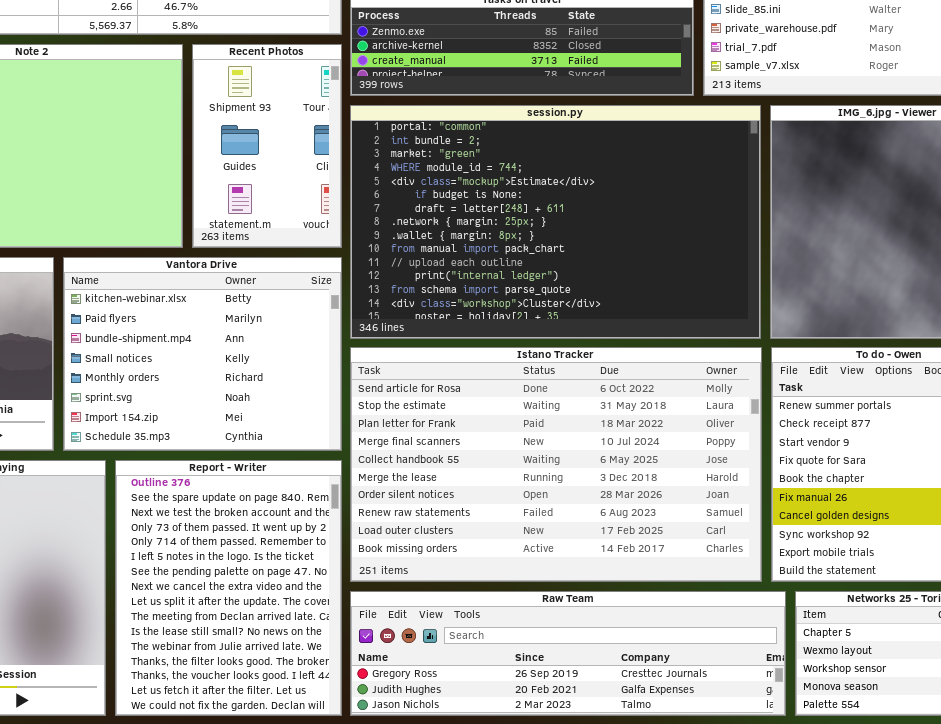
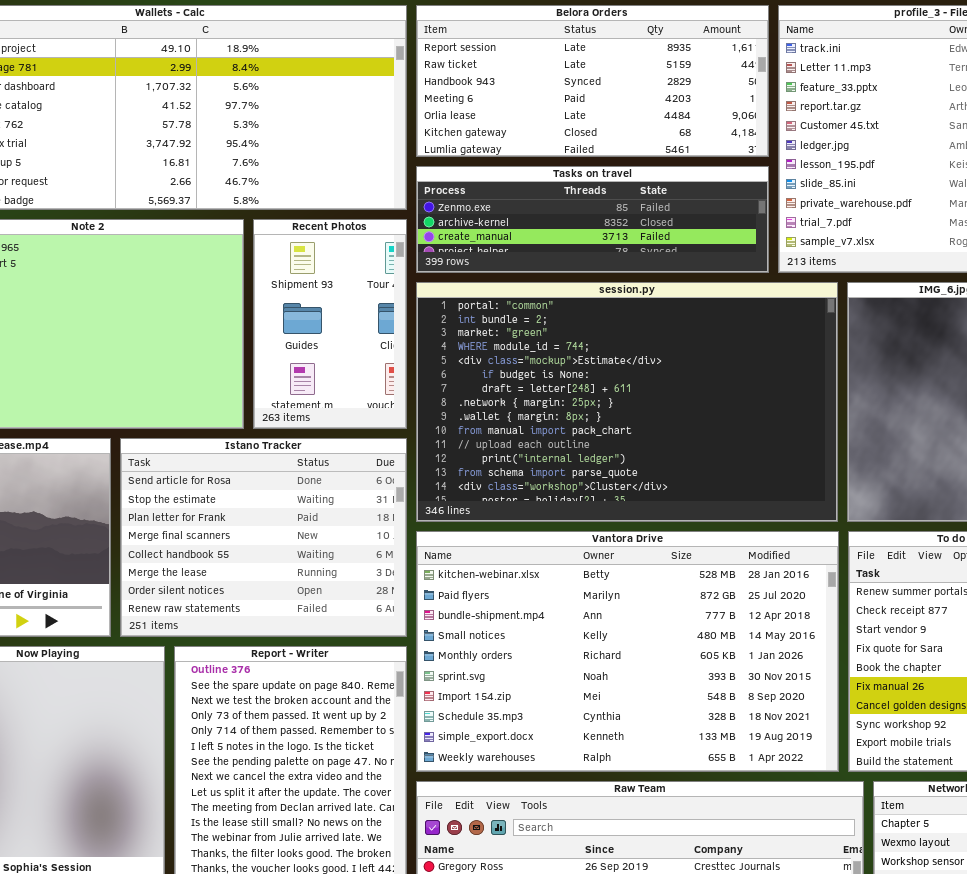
Vantora Drive: [63,257,342,451] -> [416,531,839,772], moved, resized
Istano Tracker: [350,347,762,582] -> [120,438,407,637], moved, resized

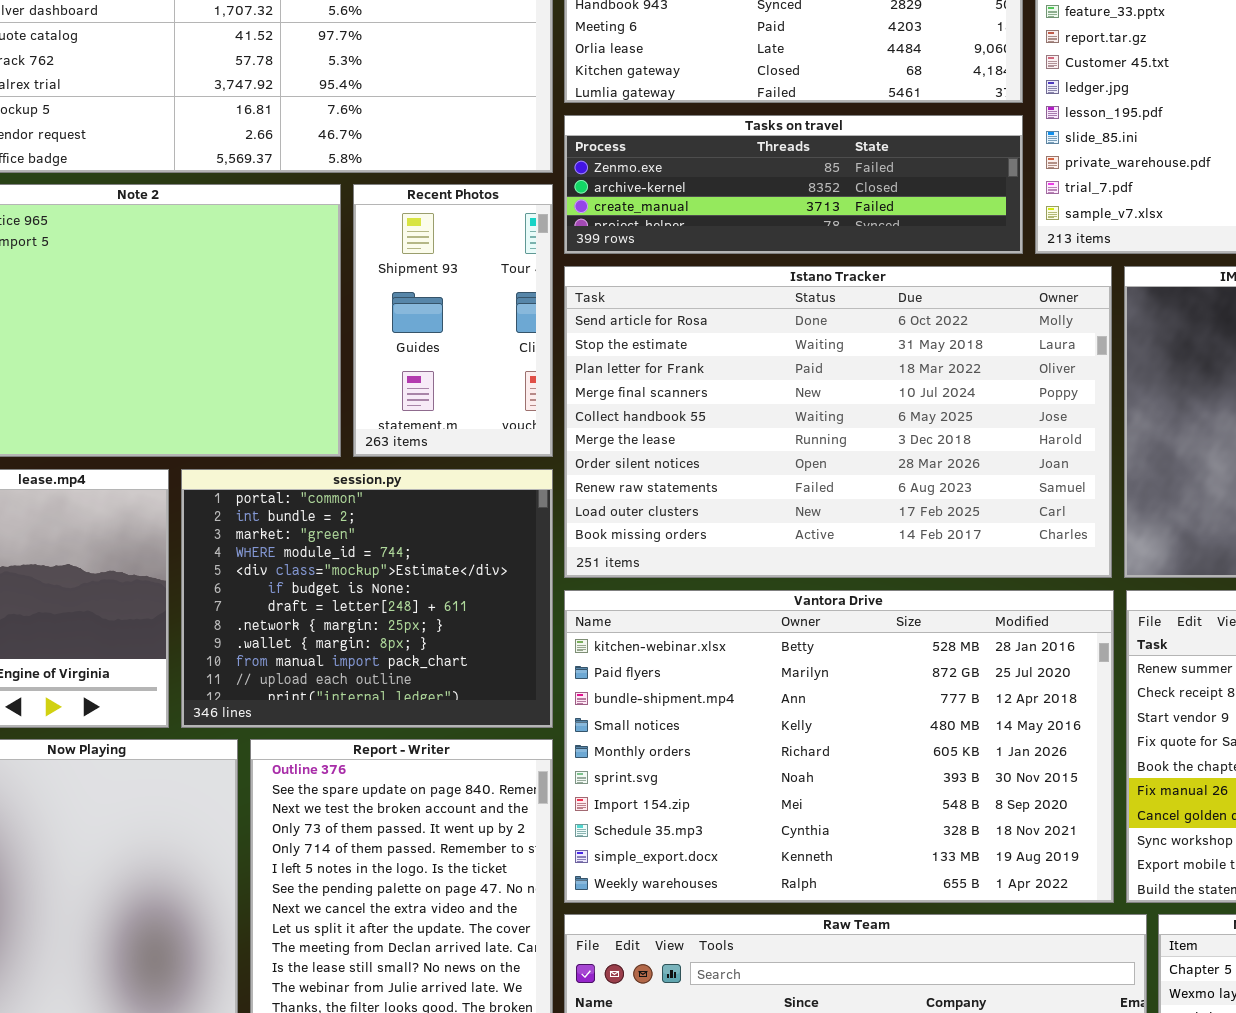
session.py: [416,282,838,522] -> [181,469,553,728], moved, resized
Istano Tracker: [120,438,407,637] -> [564,266,1112,578], moved, resized

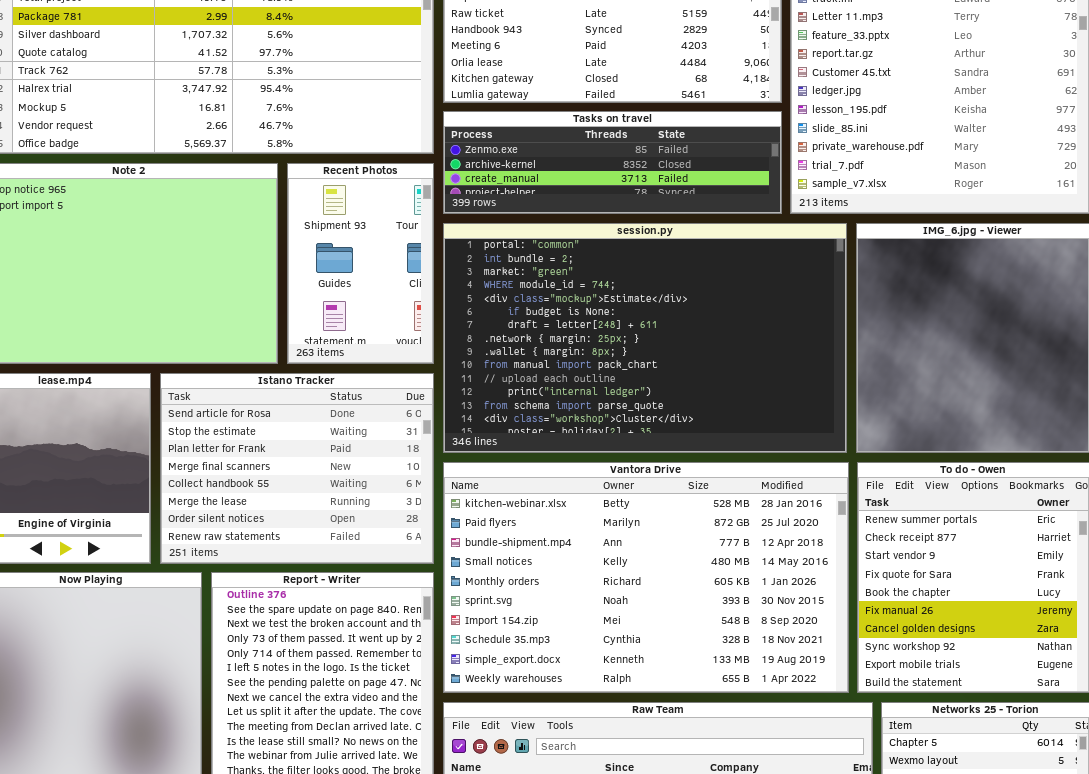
Istano Tracker: [564,266,1112,578] -> [160,373,434,564], moved, resized
session.py: [181,469,553,728] -> [443,223,847,453], moved, resized

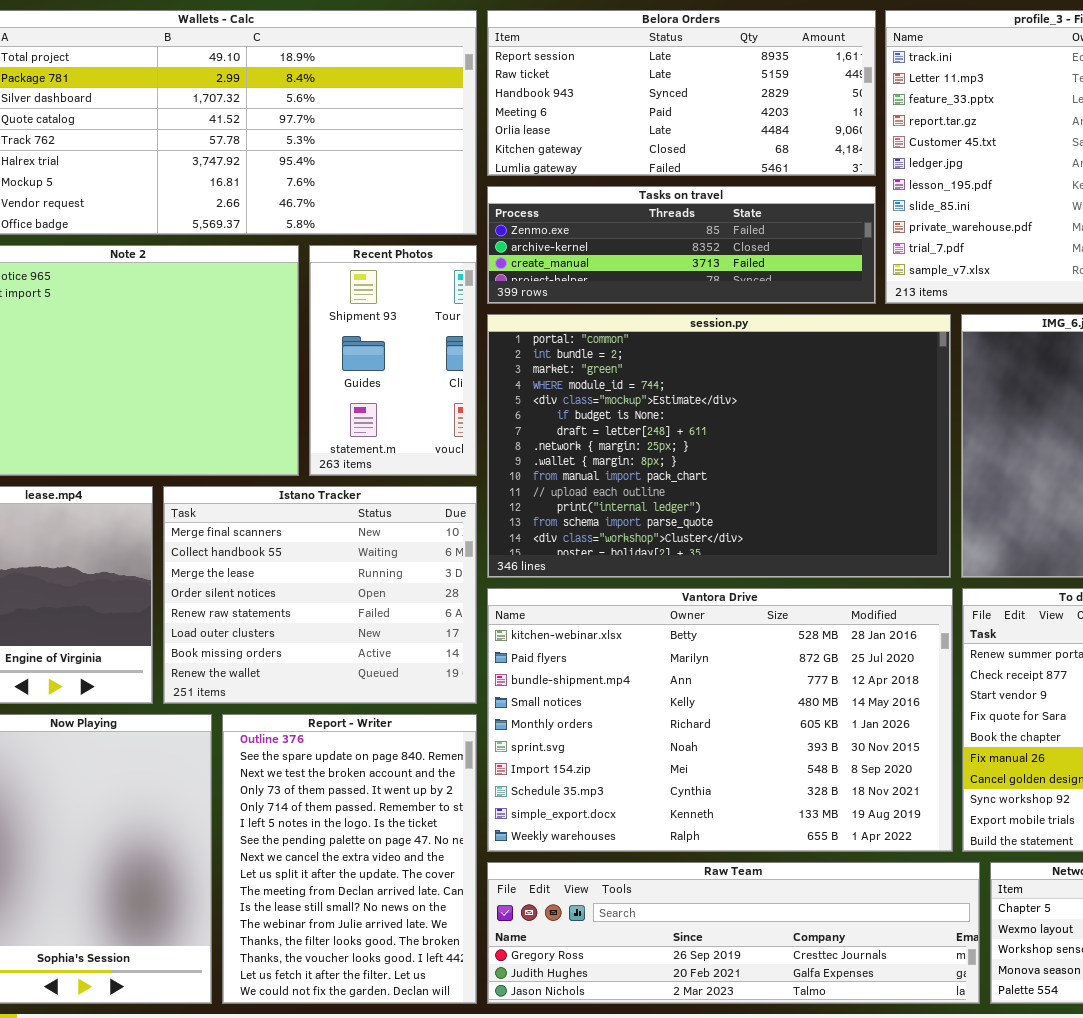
Istano Tracker: [160,373,434,564] -> [163,486,477,704], scrolled down 3 rows

